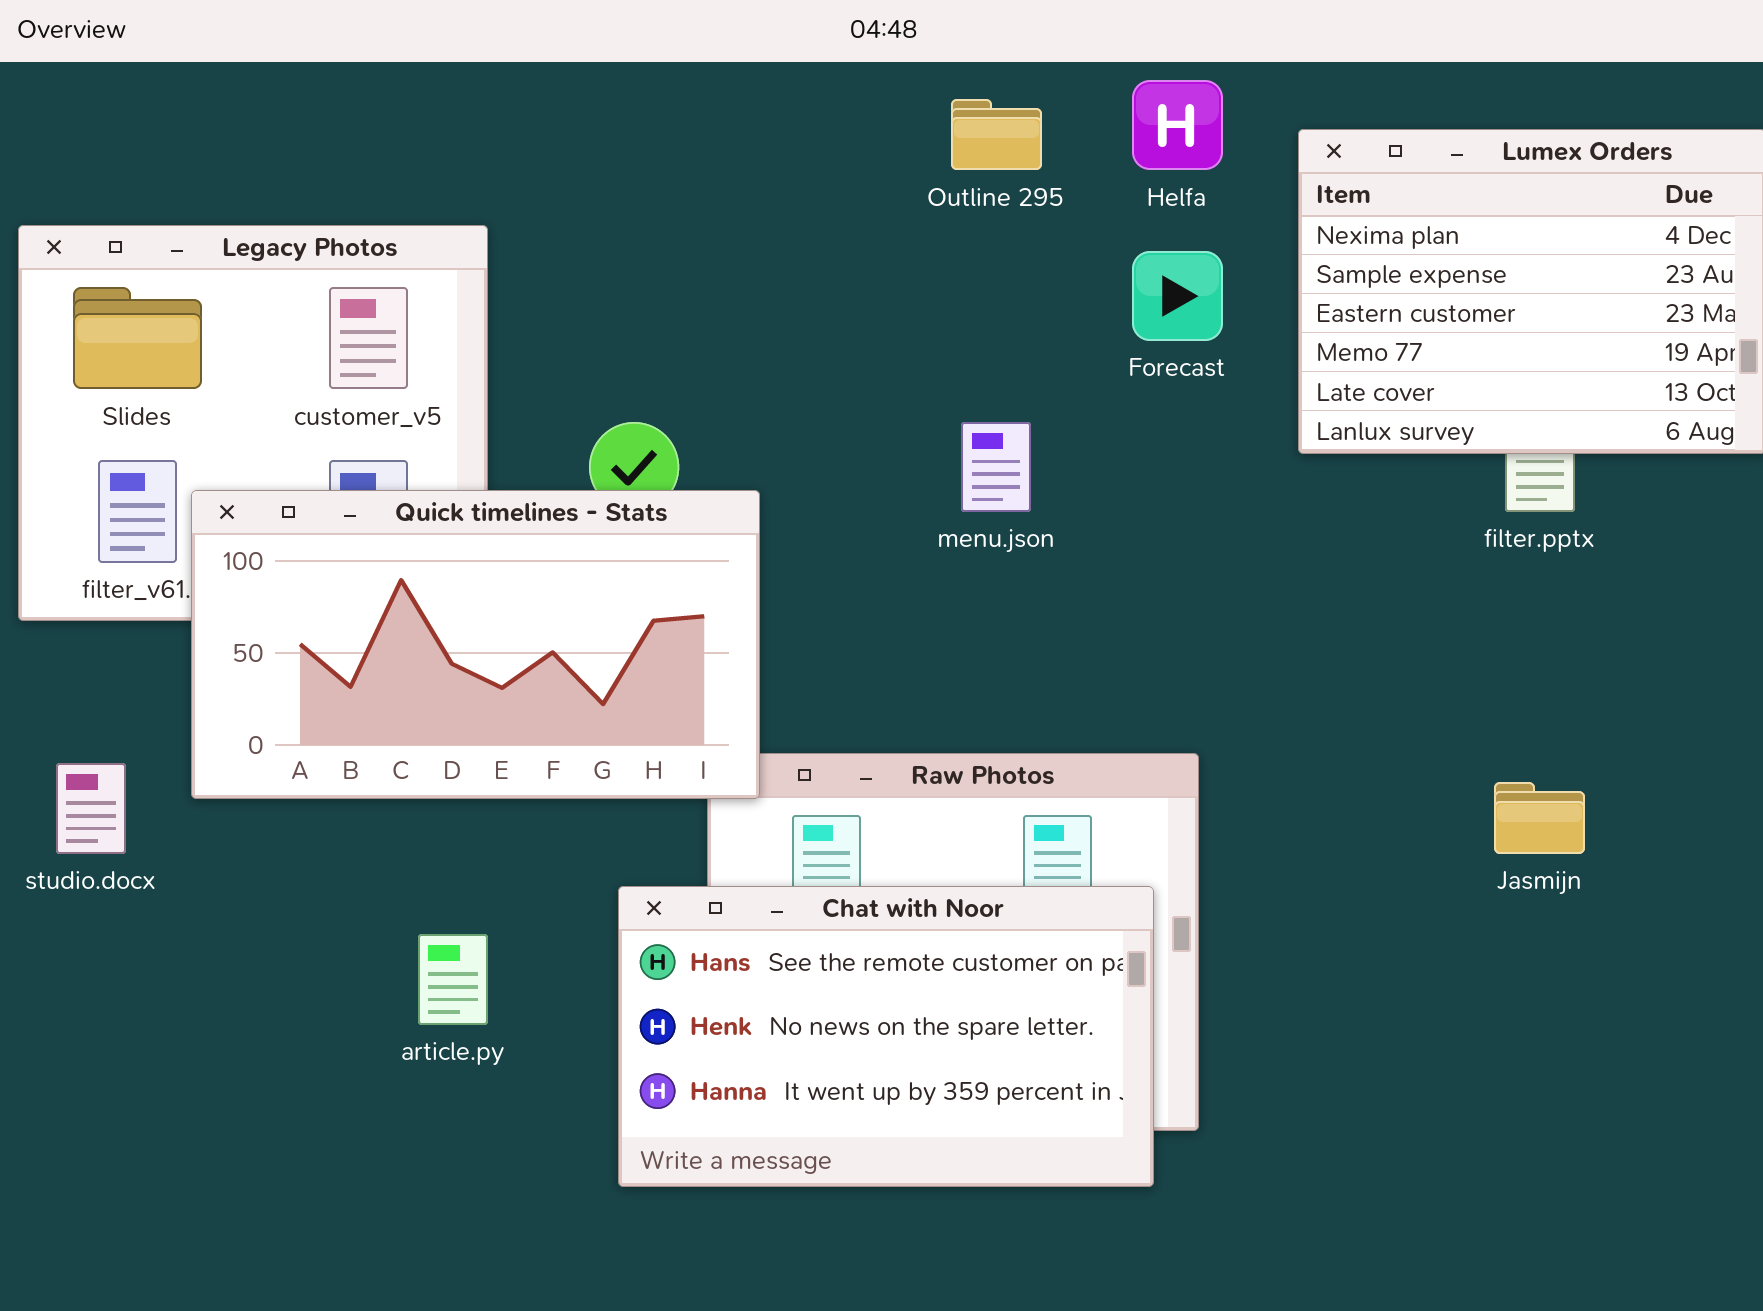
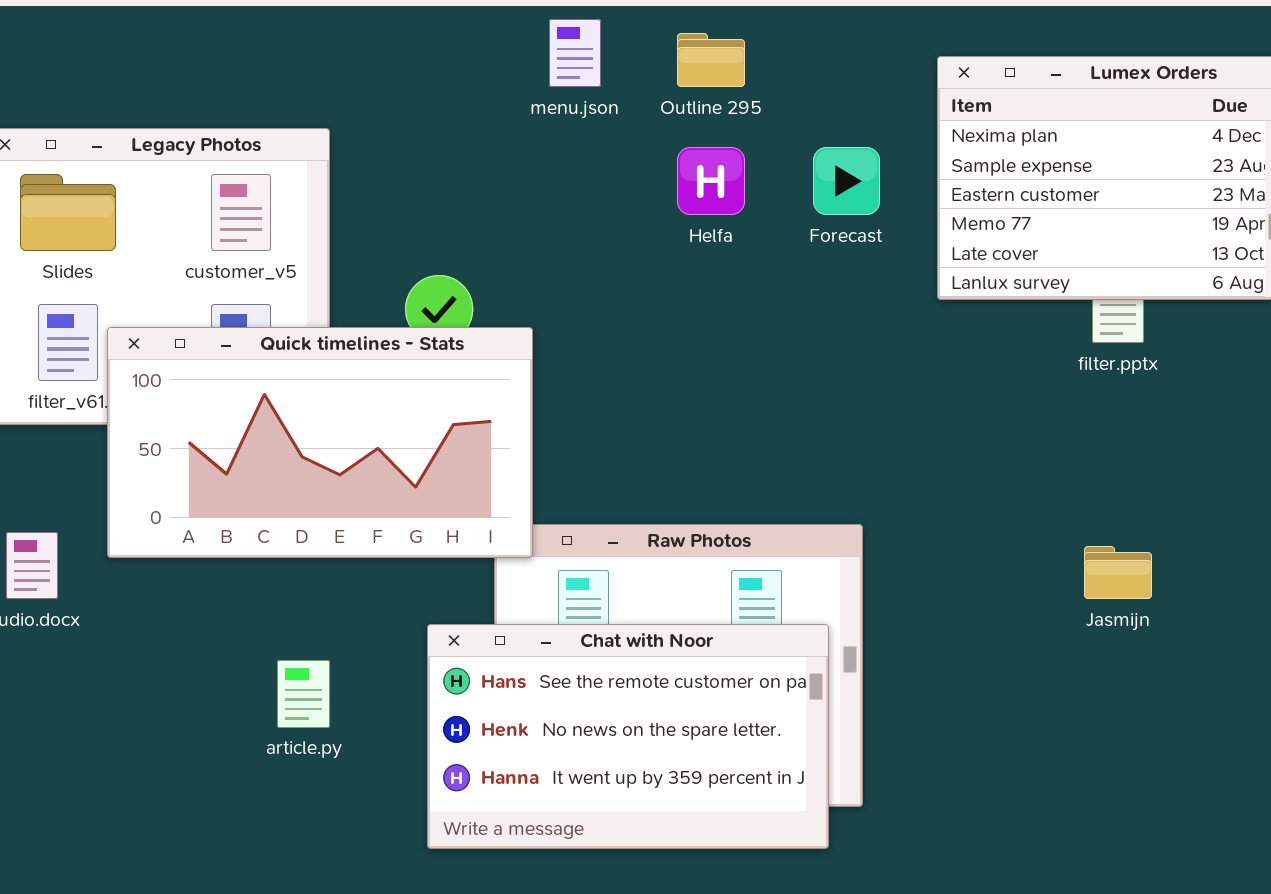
Helfa: [1132,80,1223,170] -> [677,147,745,215], moved
menu.json: [961,422,1031,512] -> [549,19,601,87], moved

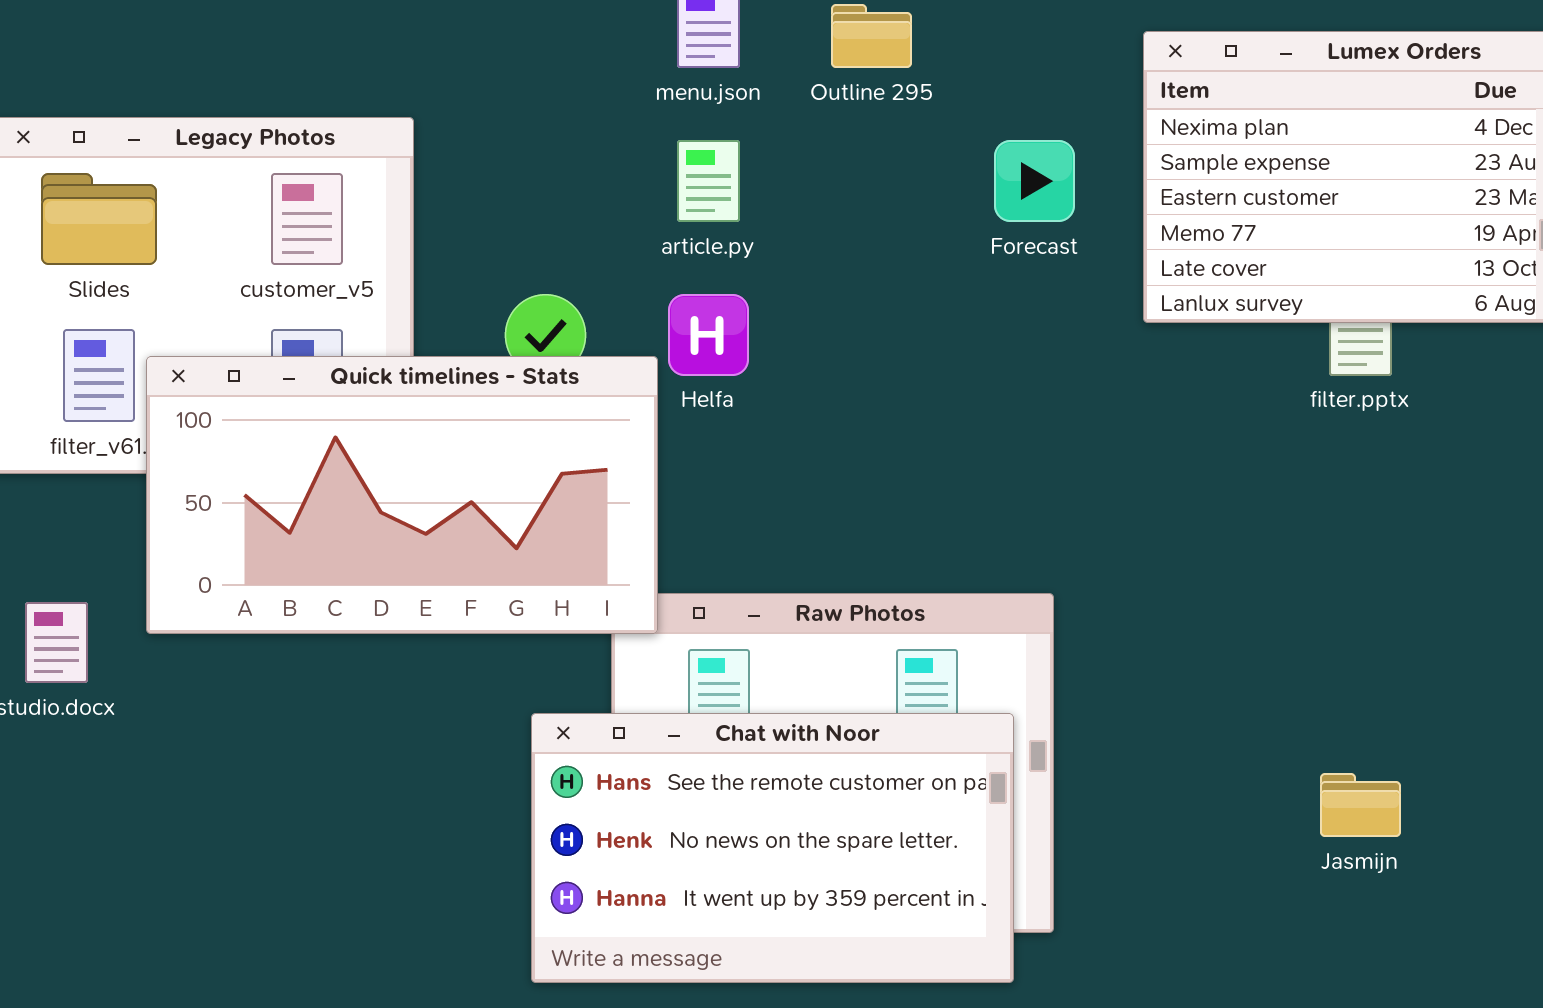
Helfa: [677,147,745,215] -> [668,294,749,376], moved
Jasmijn: [1084,546,1152,599] -> [1320,773,1401,837], moved
article.py: [277,660,330,728] -> [677,140,740,222], moved

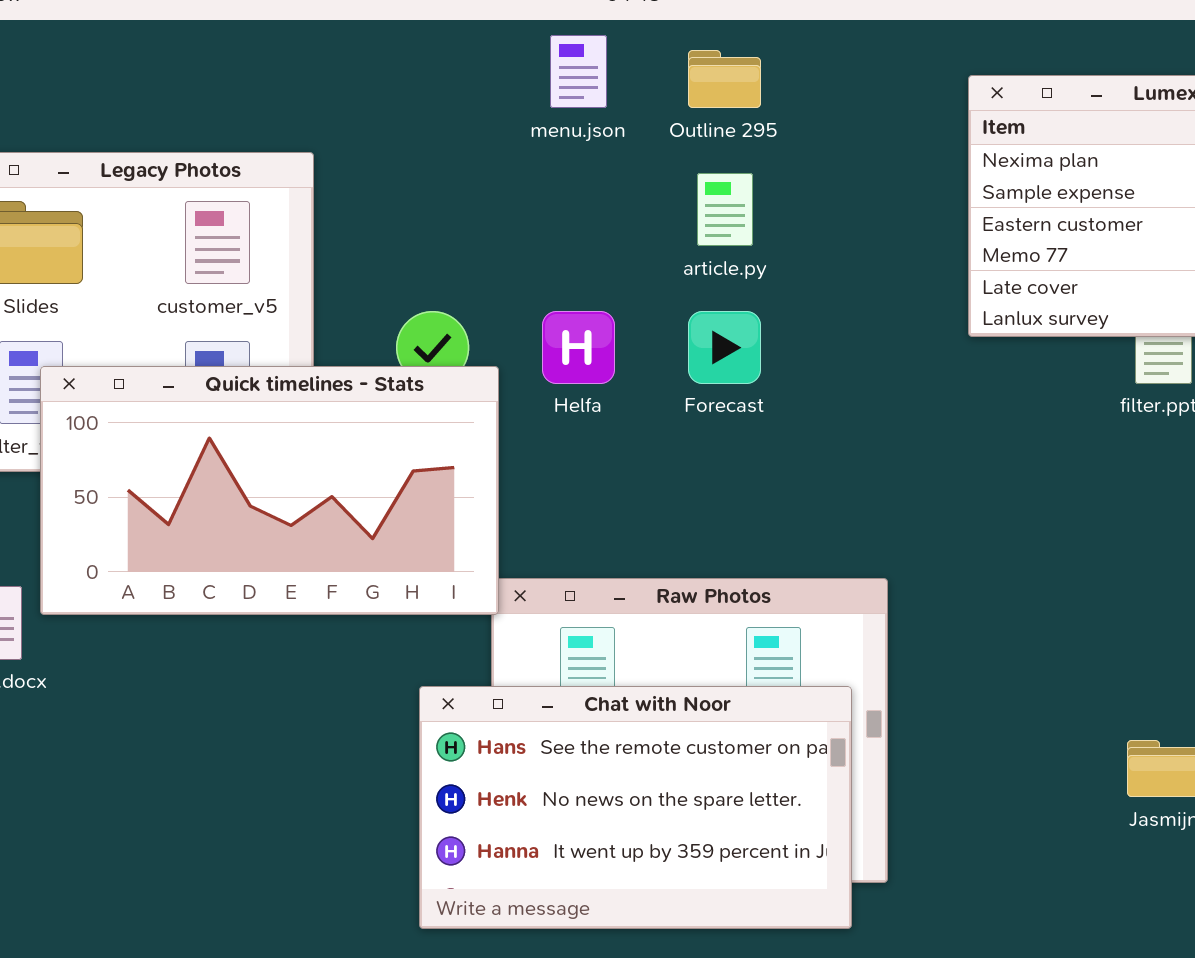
article.py: [677,140,740,222] -> [697,173,753,246], moved
Forecast: [994,140,1075,222] -> [688,311,761,384], moved
Quick timelines - Stats: [146,356,658,634] -> [40,366,499,615], moved

